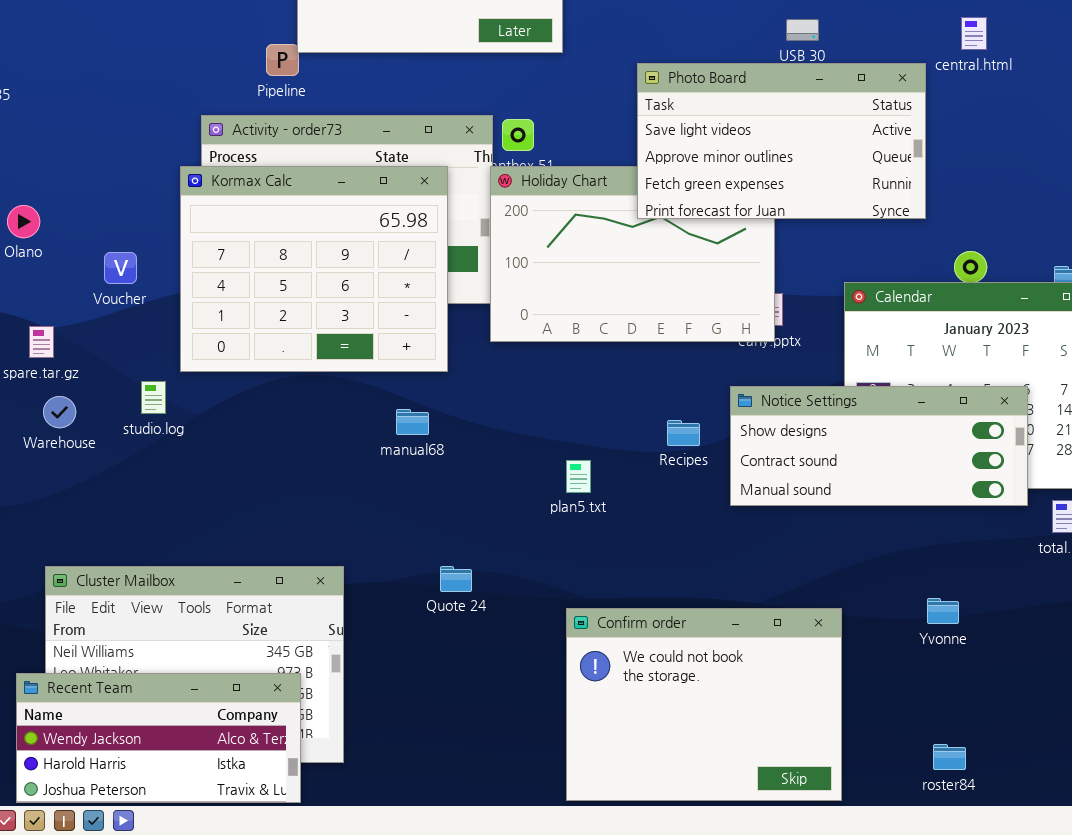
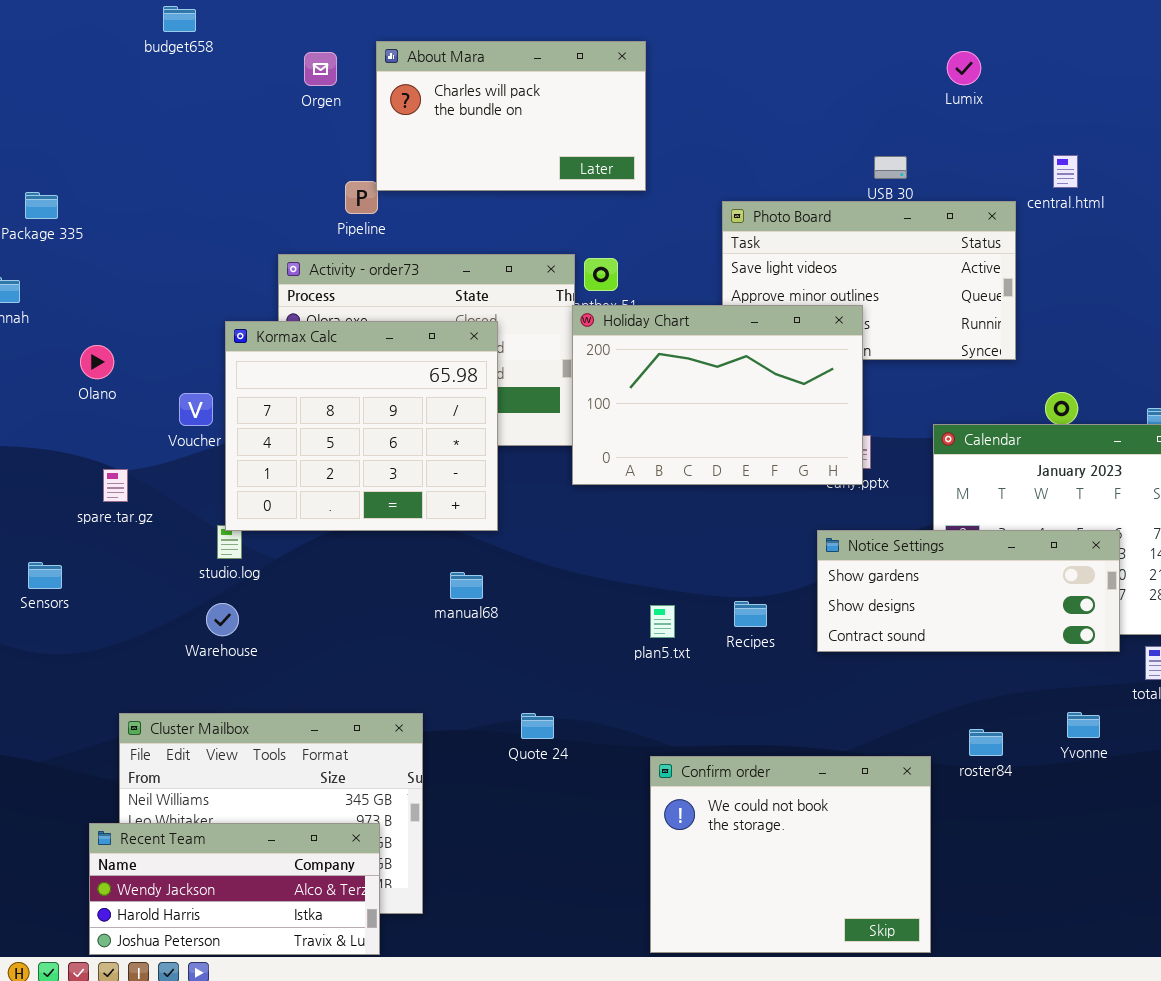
Kormax Calc: [180,166,448,372] -> [225,321,498,531], moved
Holiday Chart: [490,166,775,342] -> [572,305,863,485], raised
Notice Settings: [730,386,1028,506] -> [817,530,1120,652], scrolled up 1 row
Warehouse: [43,396,76,428] -> [206,603,239,636], moved
manual68: [396,409,429,435] -> [450,572,483,599], moved
Recipes: [667,420,700,446] -> [734,601,767,627], moved
Yvonne: [927,598,959,624] -> [1067,712,1100,738], moved
roster84: [933,744,966,770] -> [969,729,1003,756], moved

